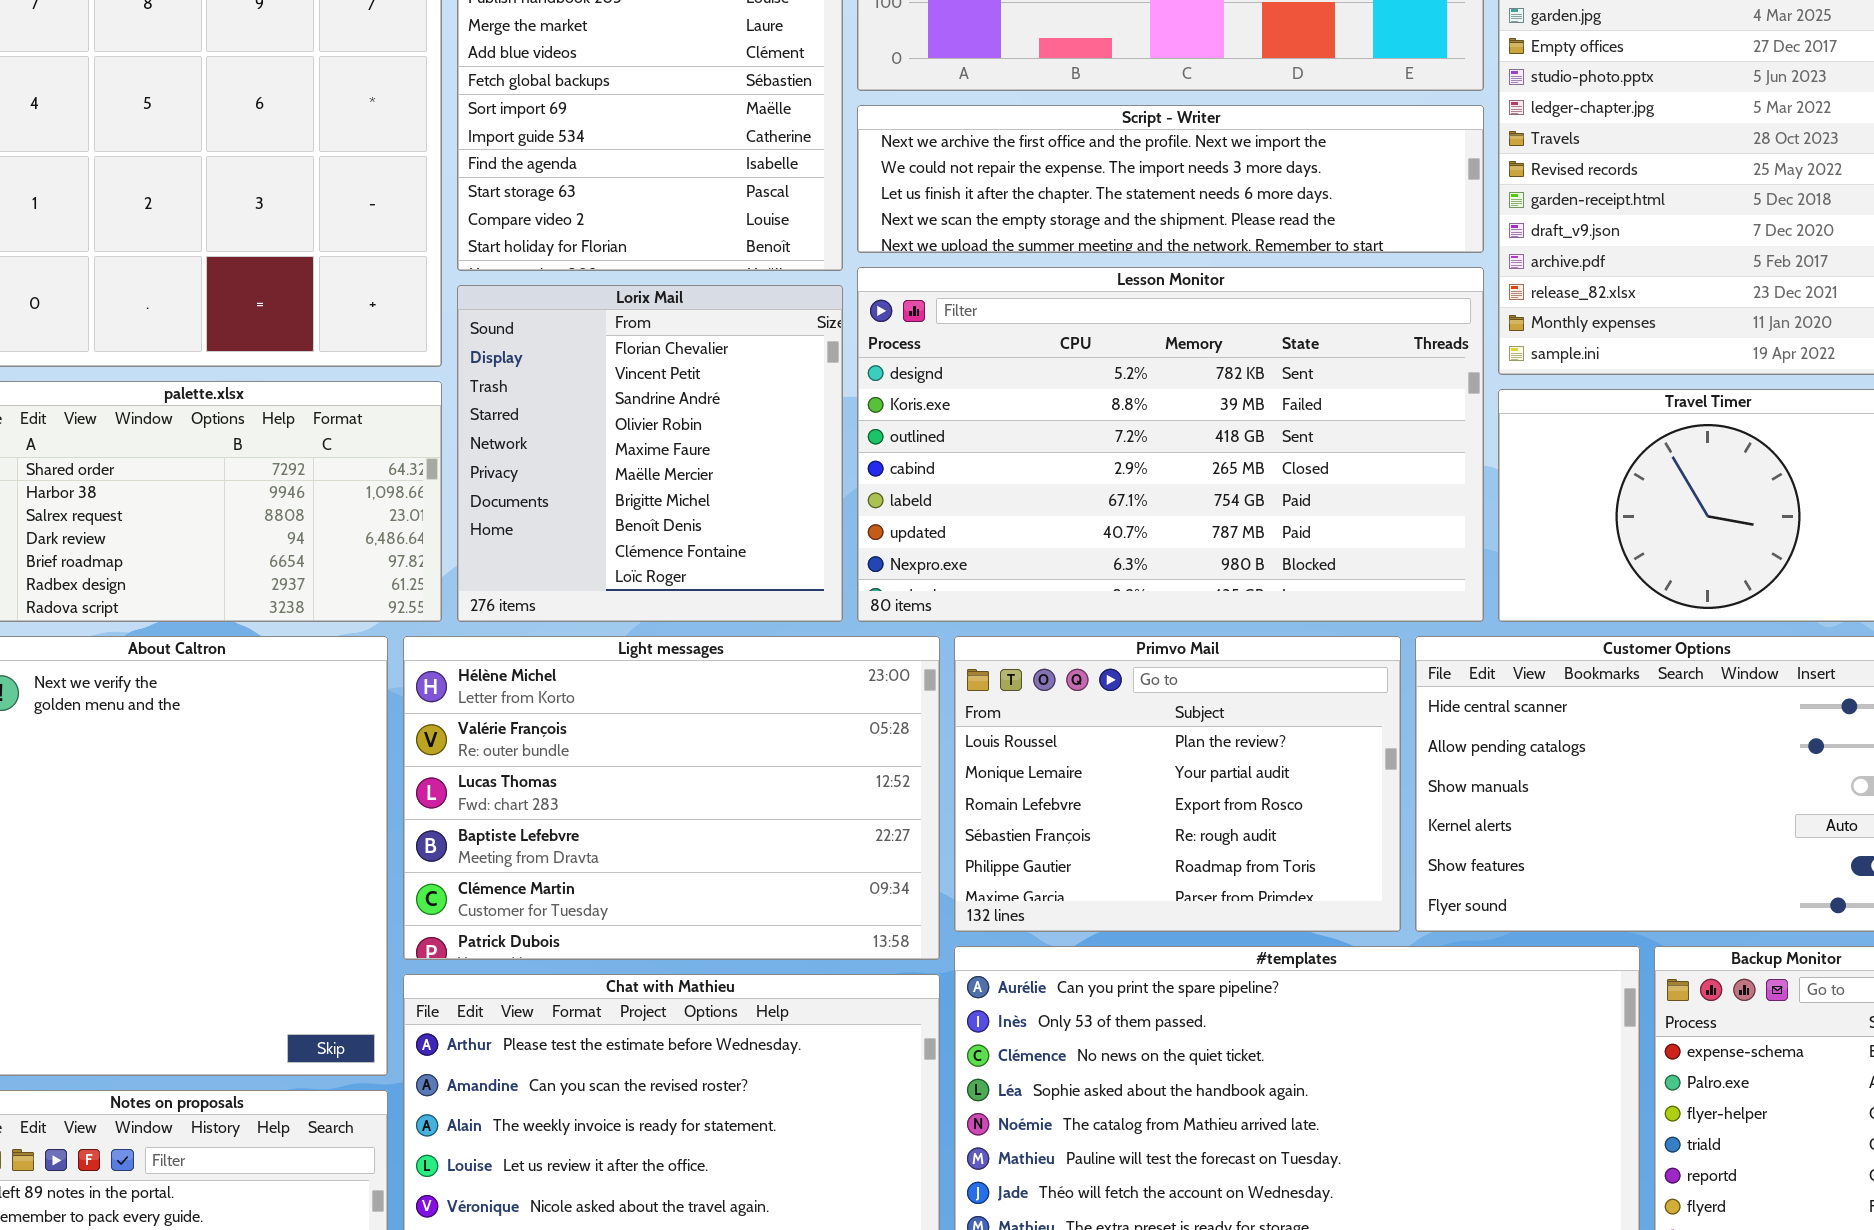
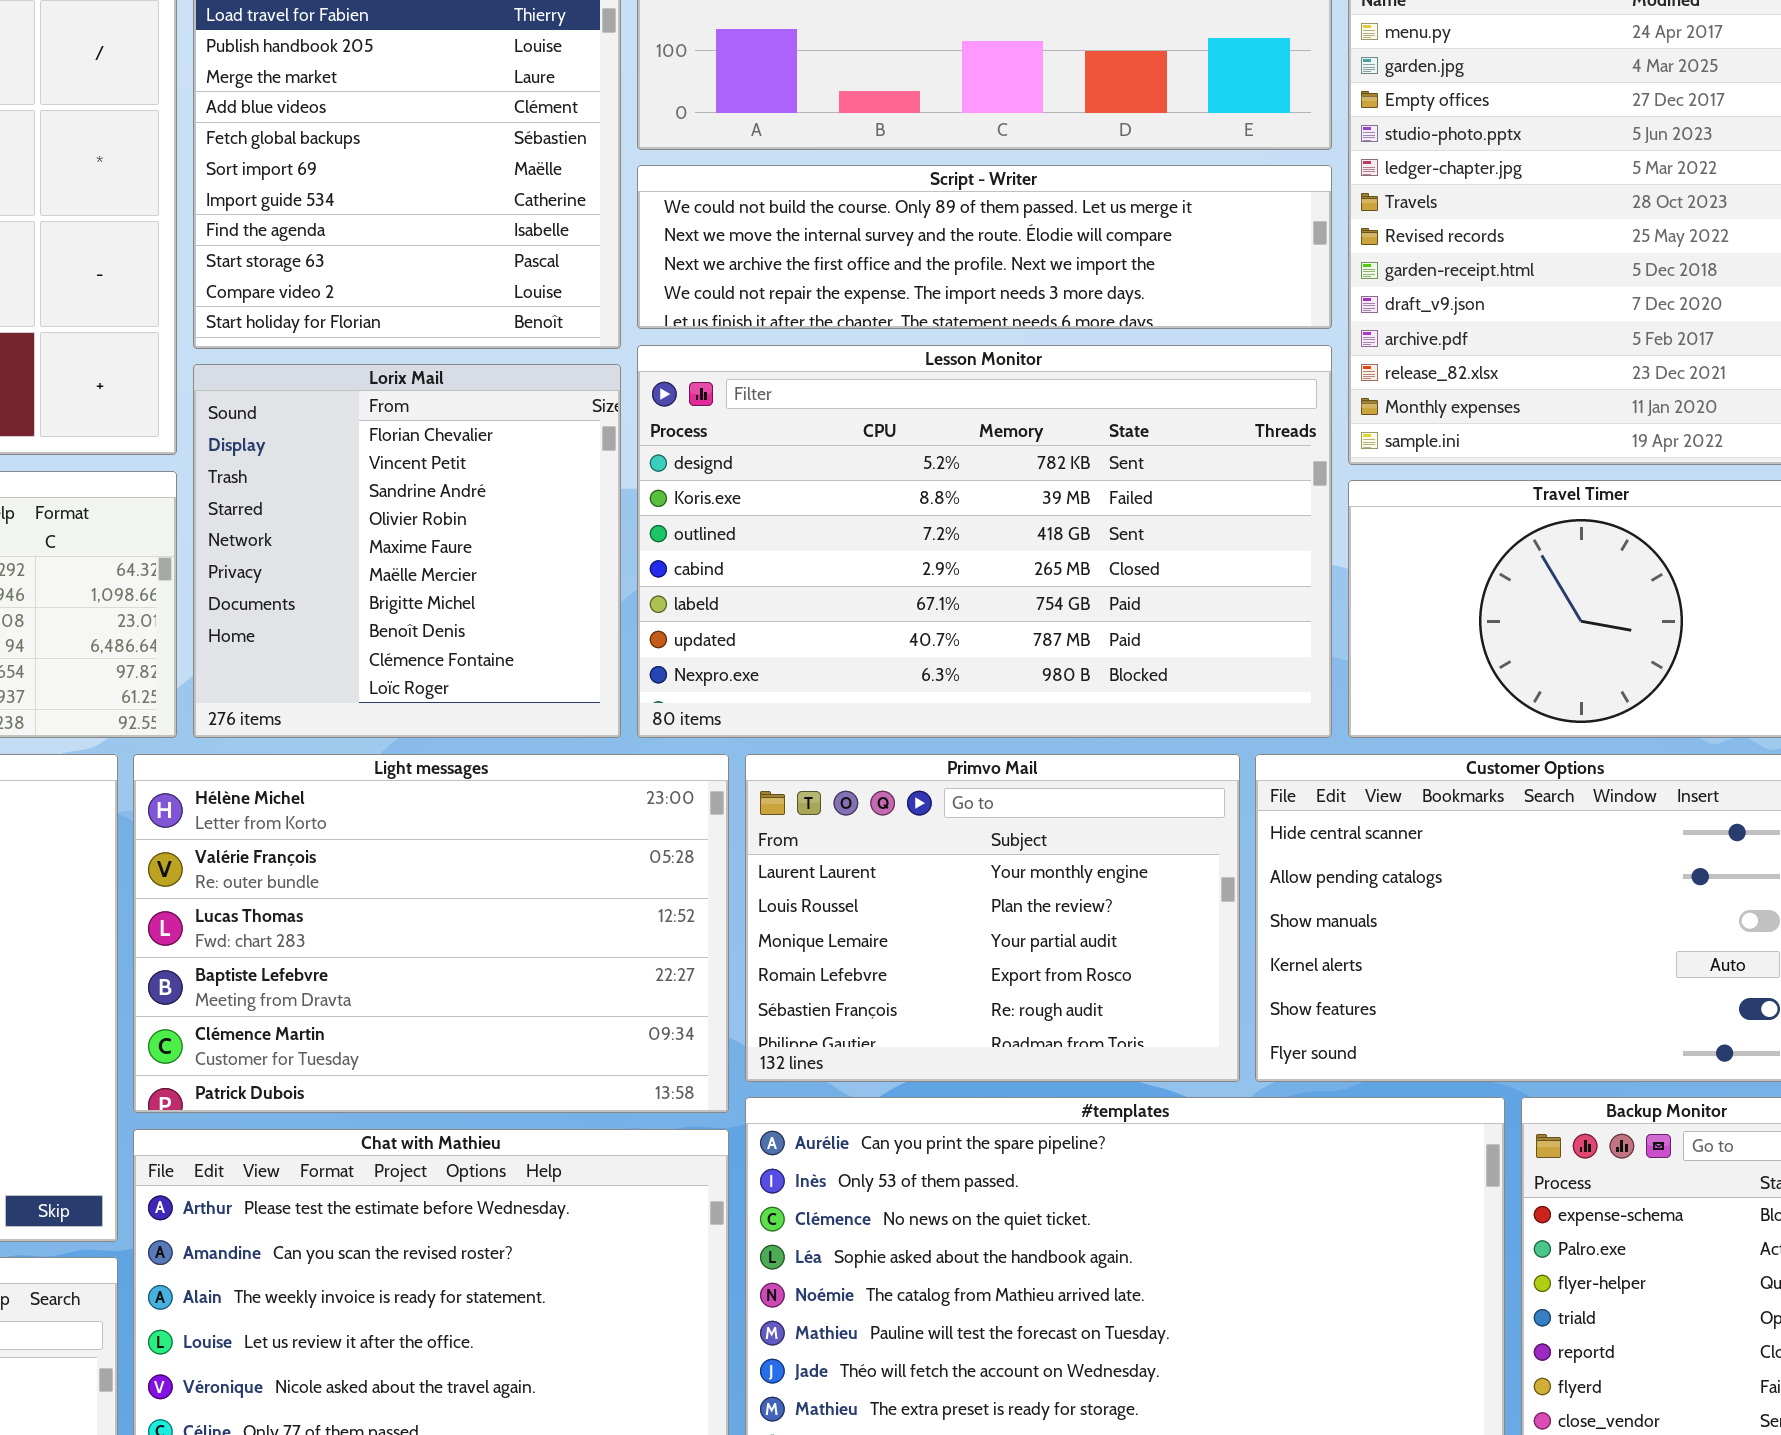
Script - Writer: [857,105,1484,253] -> [637,165,1332,329], scrolled up 2 rows
Primvo Mail: [954,636,1401,932] -> [745,754,1240,1082], scrolled up 1 row

